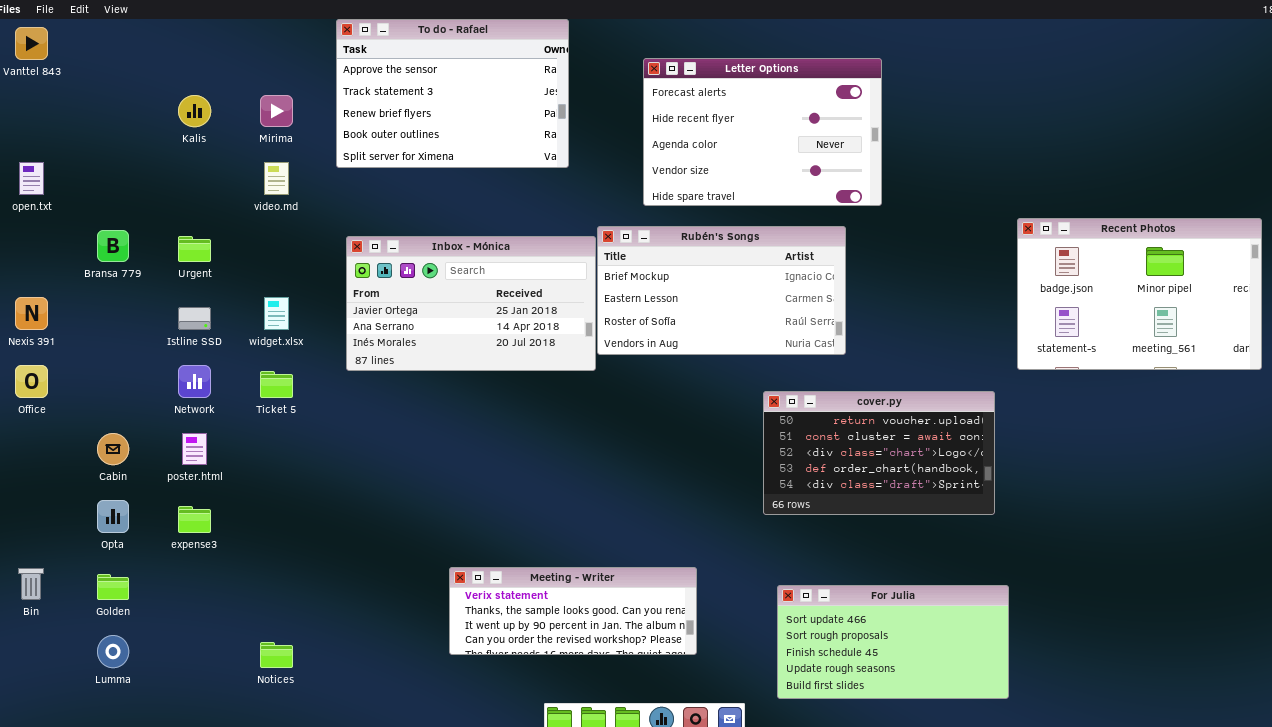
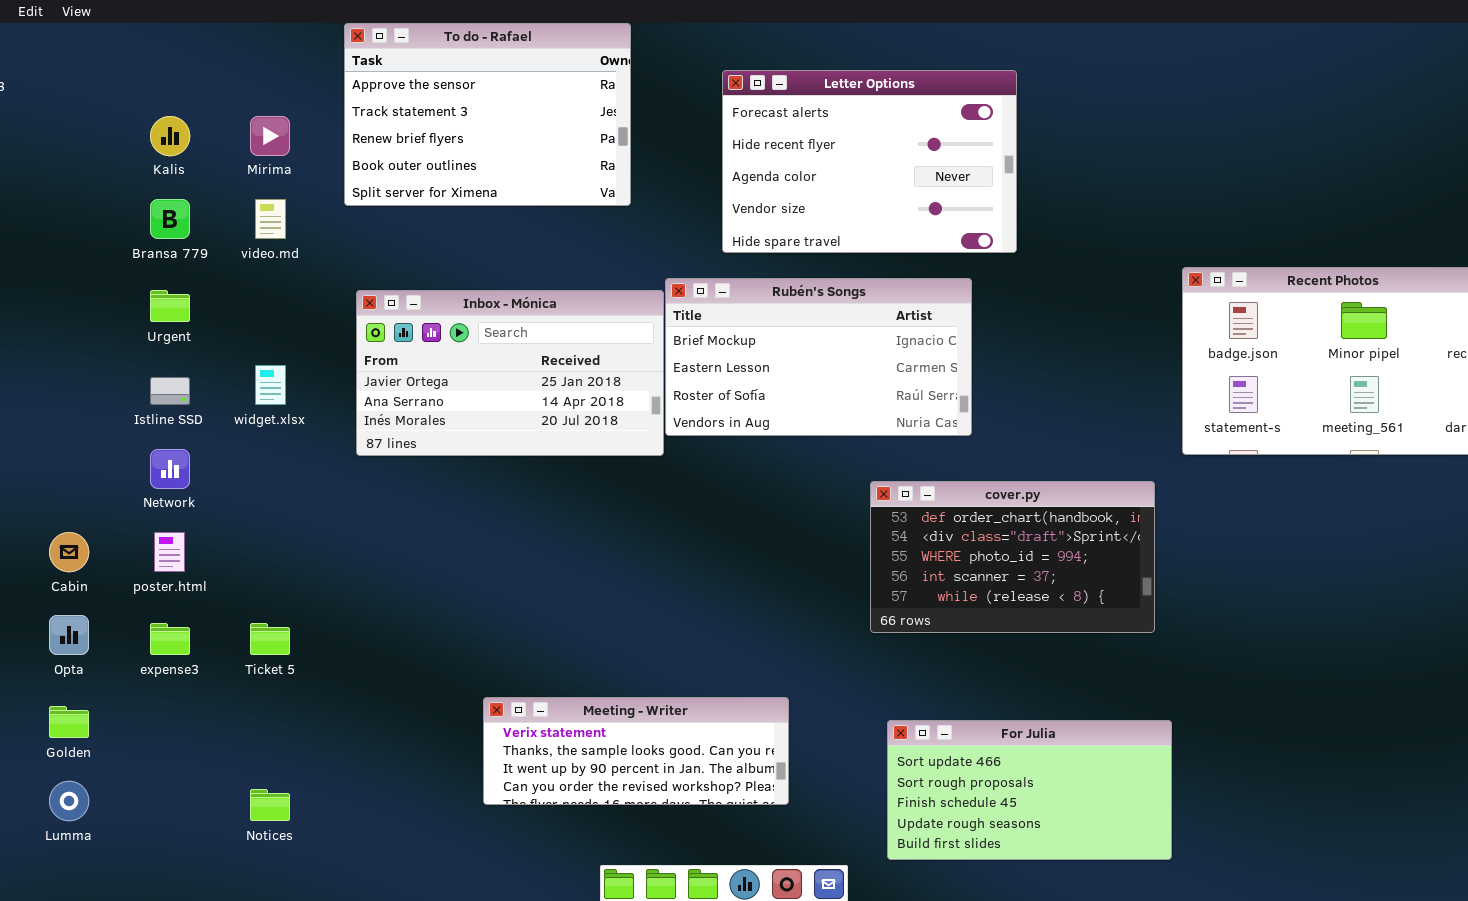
Bransa 779: [97,230,129,262] -> [150,199,190,239], moved
Ticket 5: [260,371,293,398] -> [250,623,290,655], moved
cover.py: [763,391,995,515] -> [870,481,1155,633], scrolled down 3 rows

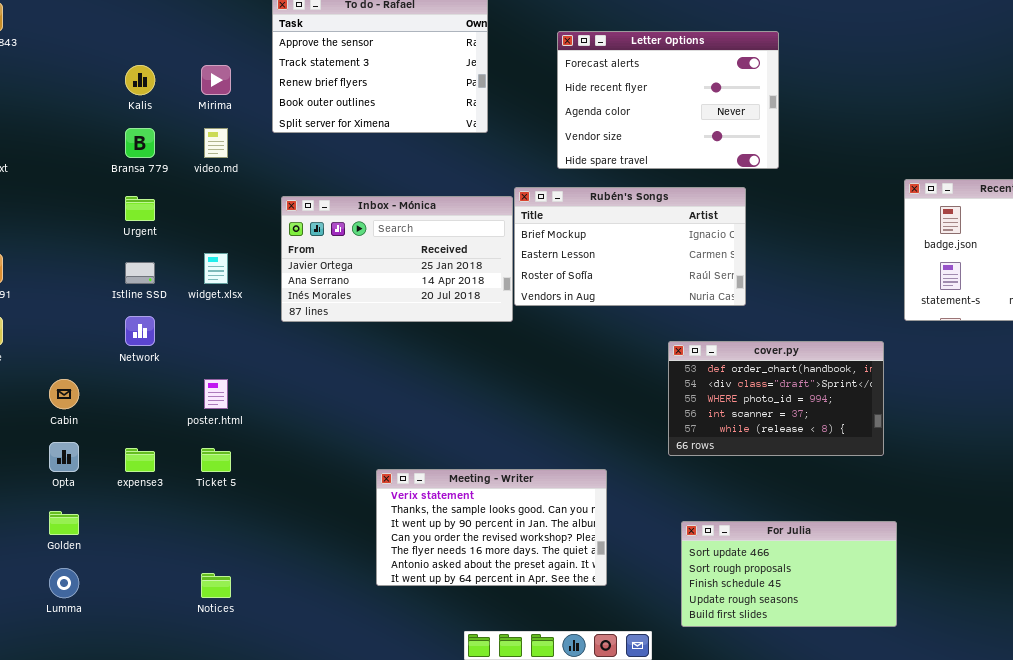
poster.html: [154,532,185,572] -> [204,379,228,409], moved
Meeting - Writer: [483,697,789,805] -> [376,469,607,586], resized

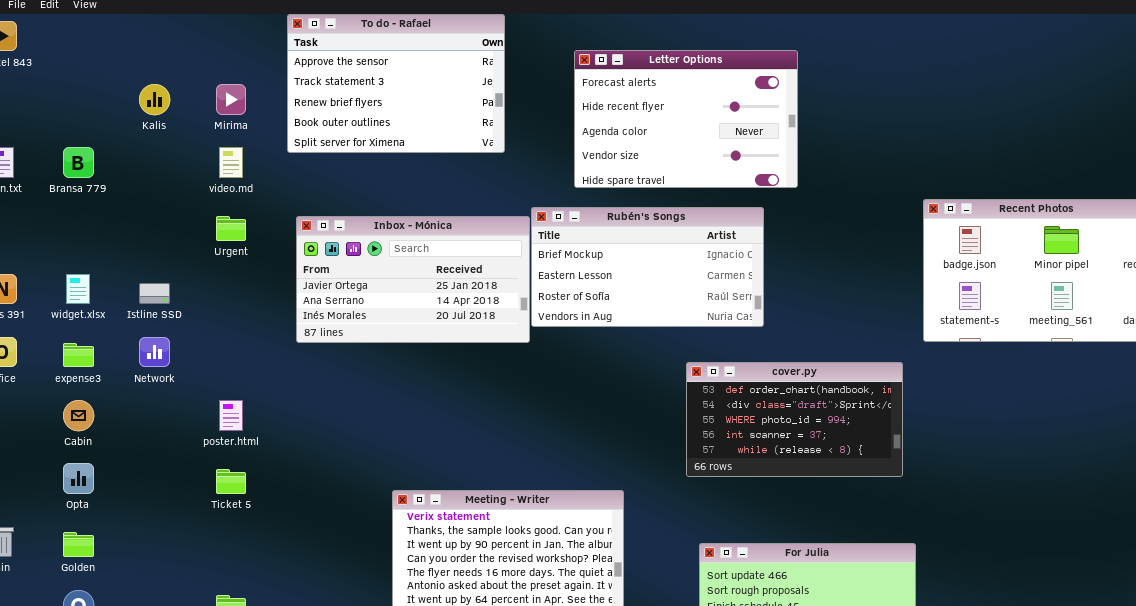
Bransa 779: [125,128,155,158] -> [63,147,94,178], moved
Urgent: [125,196,155,221] -> [216,216,246,241], moved
widget.xlsx: [204,253,228,284] -> [66,274,90,304], moved
expense3: [125,448,155,472] -> [63,343,94,367], moved

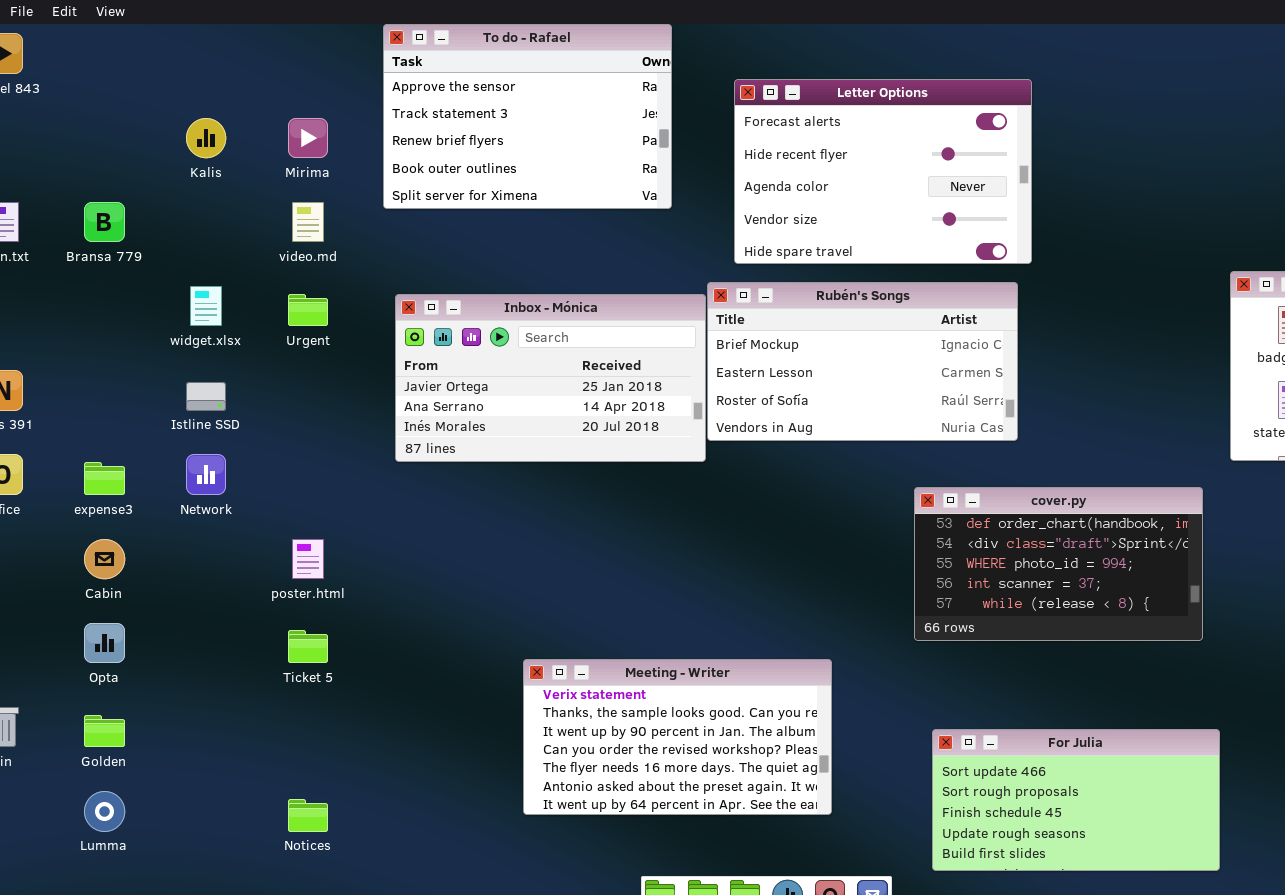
Letter Options: [574,50,798,188] -> [734,79,1032,264], moved
widget.xlsx: [66,274,90,304] -> [190,286,222,326], moved

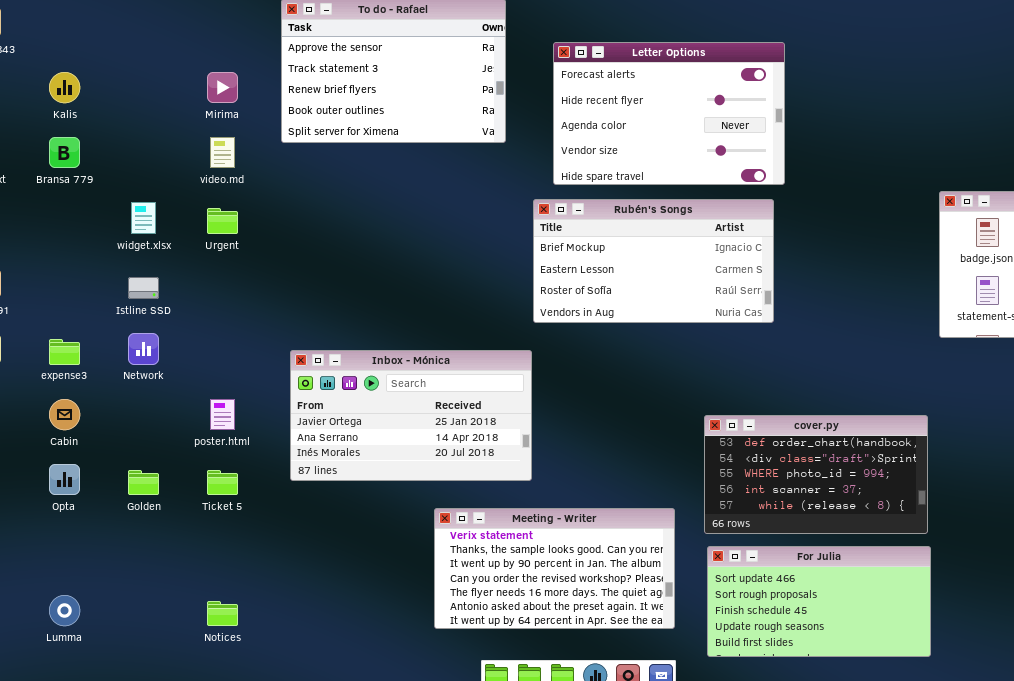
Kalis: [186,118,226,158] -> [49,72,80,103], moved
Inbox - Mónica: [395,294,706,462] -> [290,350,532,481], moved
cover.py: [914,487,1203,641] -> [704,415,928,534], moved
Meeting - Writer: [523,659,832,815] -> [434,508,675,629], moved
Golden: [84,715,125,747] -> [128,470,159,495], moved

